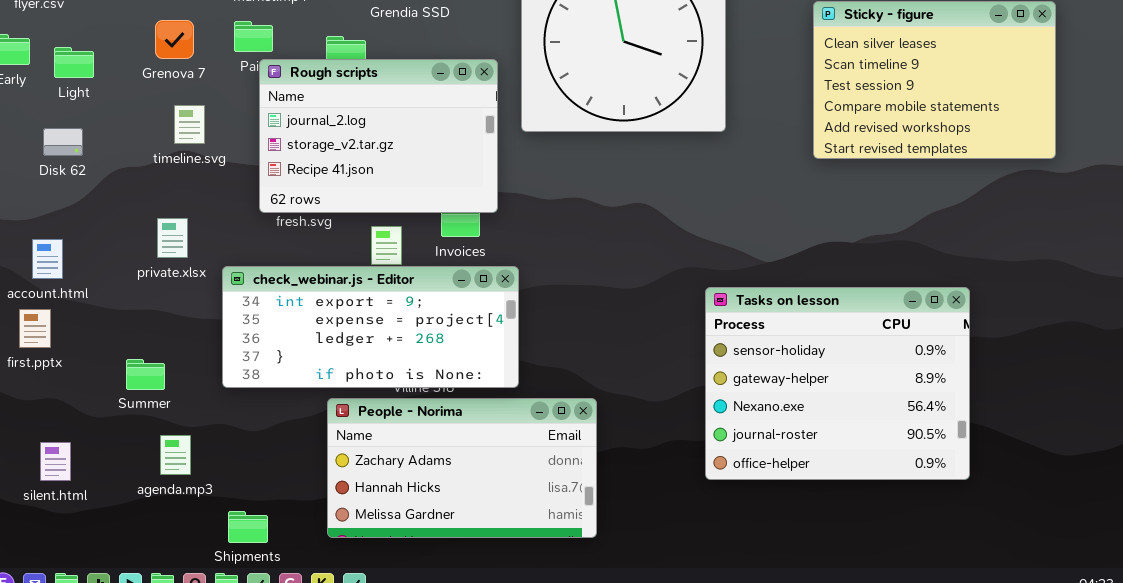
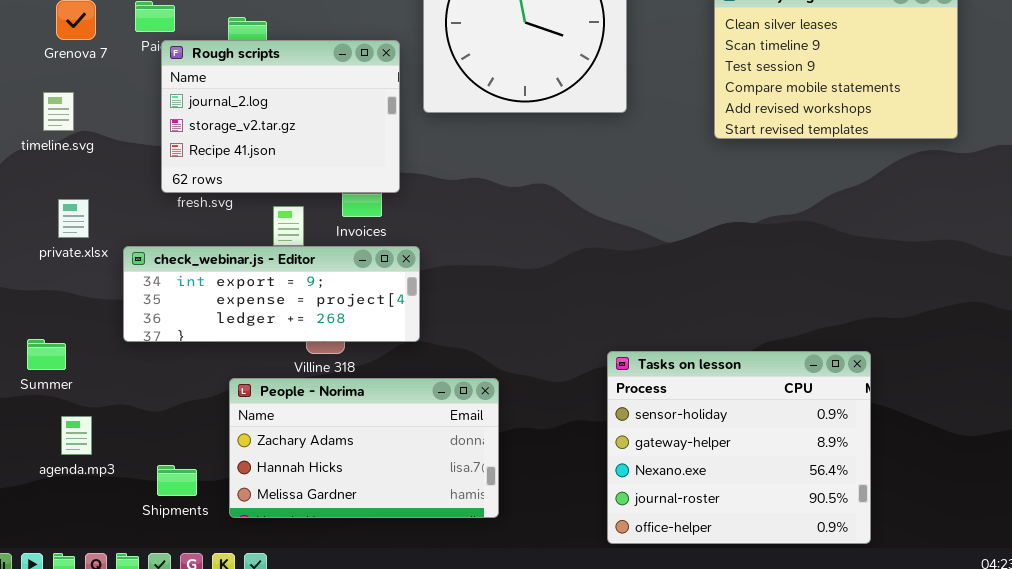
timeline.svg: [174,105,205,144] -> [43,92,74,131], moved
check_webinar.js - Editor: [222,266,519,388] -> [123,246,420,342], resized
Tasks on lesson: [705,287,970,480] -> [607,351,871,544], moved
Shipments: [228,511,268,543] -> [157,465,197,496], moved

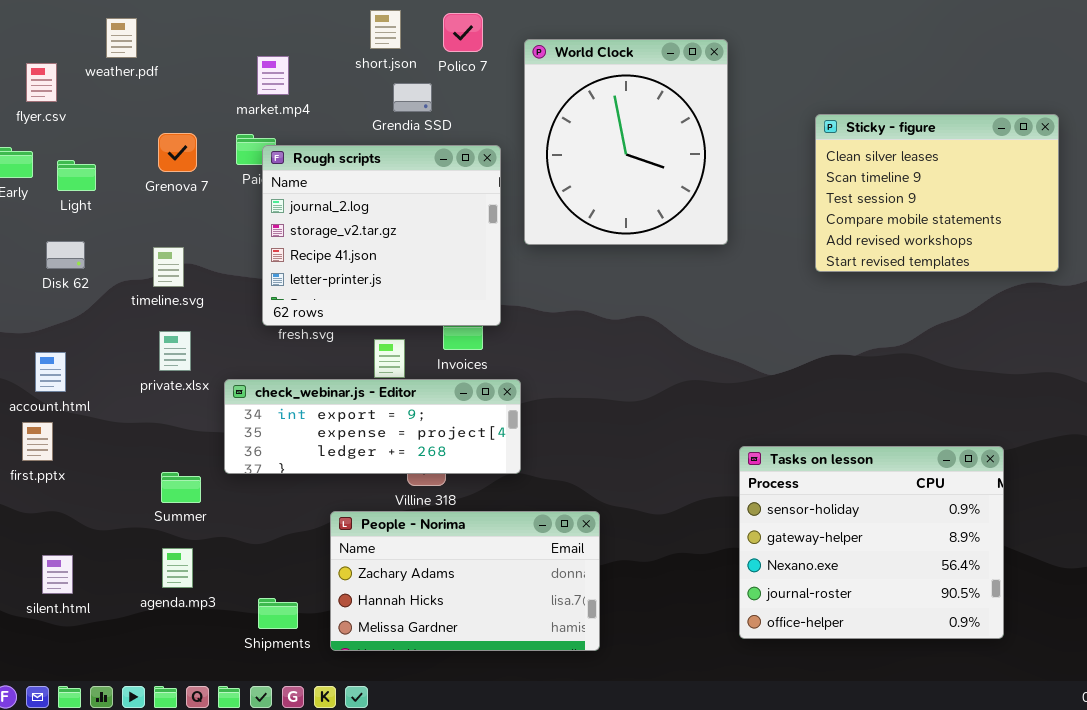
Rough scripts: [161,40,400,193] -> [262,145,501,326], resized
timeline.svg: [43,92,74,131] -> [153,247,184,287], moved
Summer: [27,339,66,370] -> [161,472,201,503], moved
Tasks on lesson: [607,351,871,544] -> [739,446,1004,639], moved

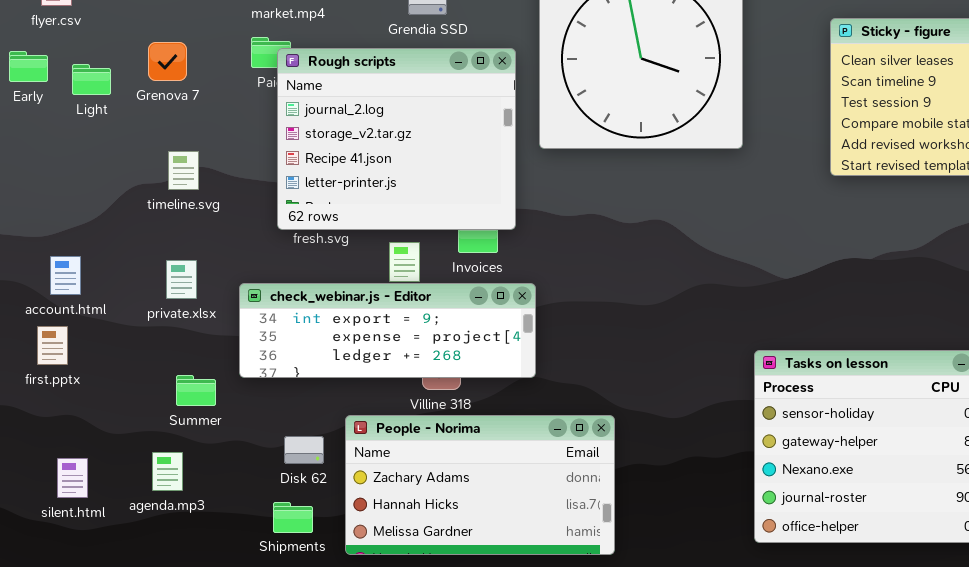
Grenova 7: [158,133,197,172] -> [148,42,187,81], moved
Disk 62: [46,241,85,269] -> [284,436,324,464], moved
private.xlsx: [159,331,191,371] -> [166,260,197,299], moved
agenda.mp3: [162,548,193,588] -> [152,452,183,491], moved

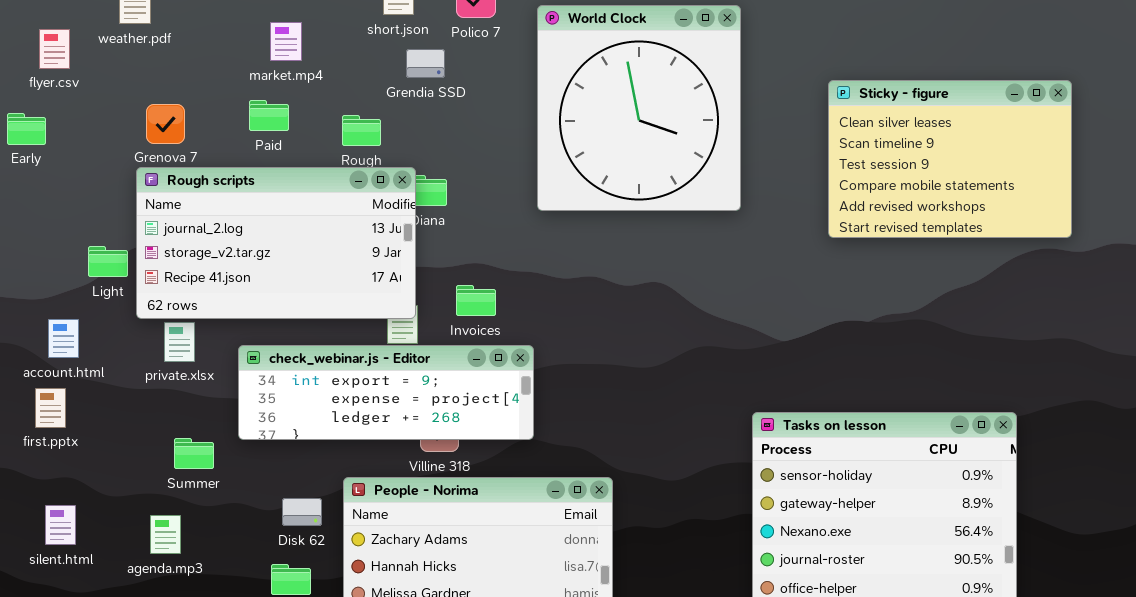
Rough scripts: [277,48,516,230] -> [136,167,416,319], moved, resized
Light: [72,64,111,95] -> [88,246,128,277], moved
silent.html: [57,458,88,498] -> [45,505,76,545], moved

